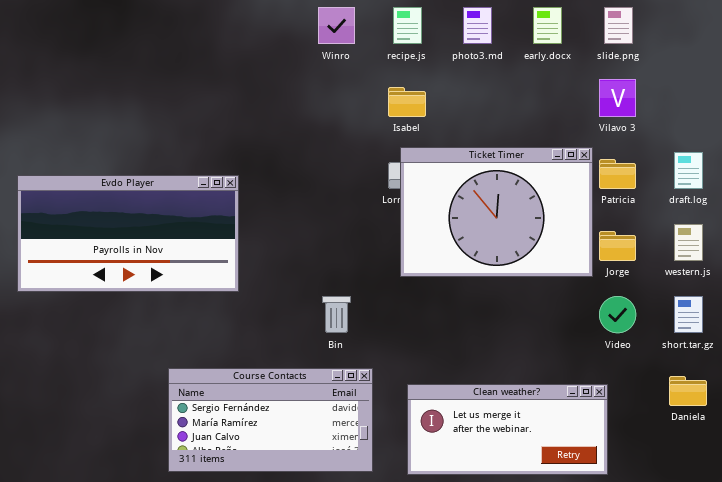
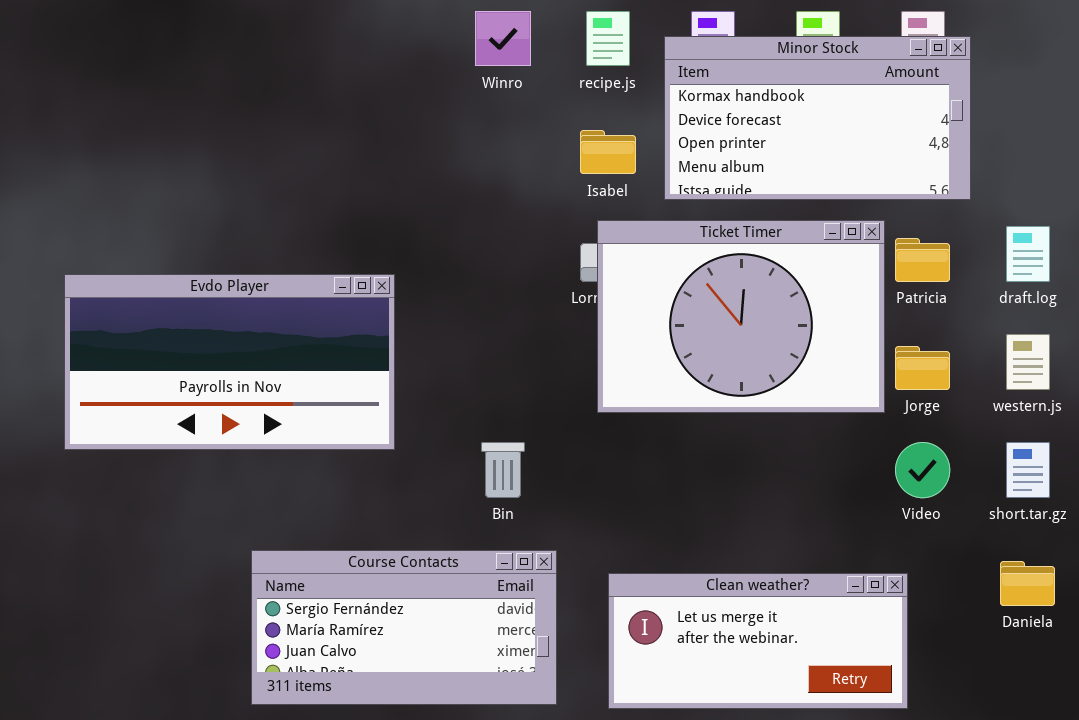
Minor Stock: none -> [664,36,971,200], opened
Evdo Player: [17,175,239,292] -> [64,274,395,450], moved

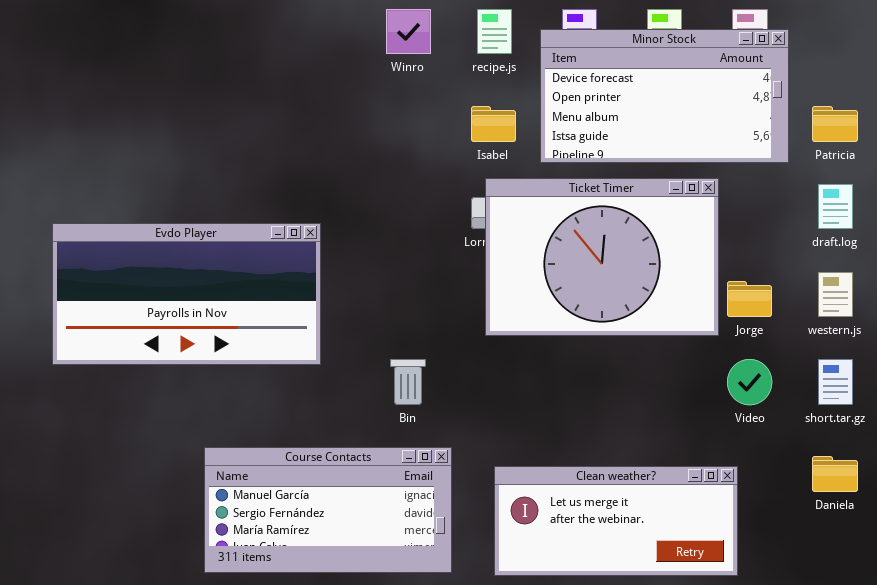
Minor Stock: [664,36,971,200] -> [540,29,789,163], scrolled down 1 row
Patricia: [895,238,950,282] -> [812,106,858,142], moved
Course Contacts: [251,550,557,705] -> [204,447,452,573], scrolled up 1 row

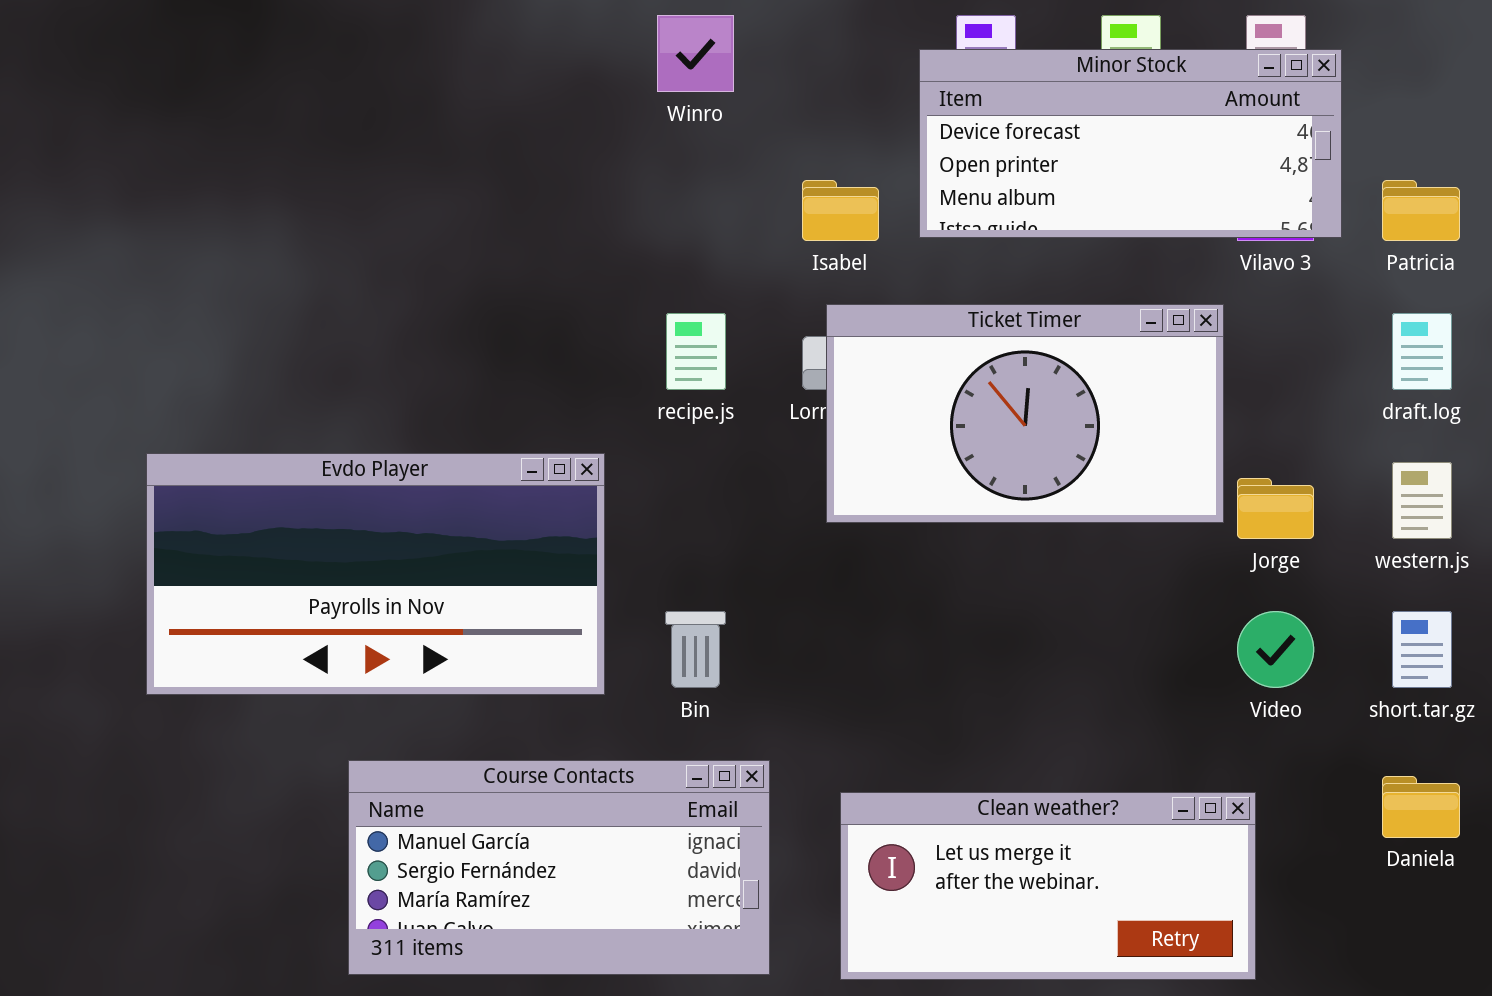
recipe.js: [477,9,512,54] -> [666,313,726,390], moved
Minor Stock: [540,29,789,163] -> [919,49,1342,238], resized
Ticket Timer: [485,178,719,336] -> [826,304,1224,523], resized
Evdo Player: [52,223,321,365] -> [146,453,605,695], moved

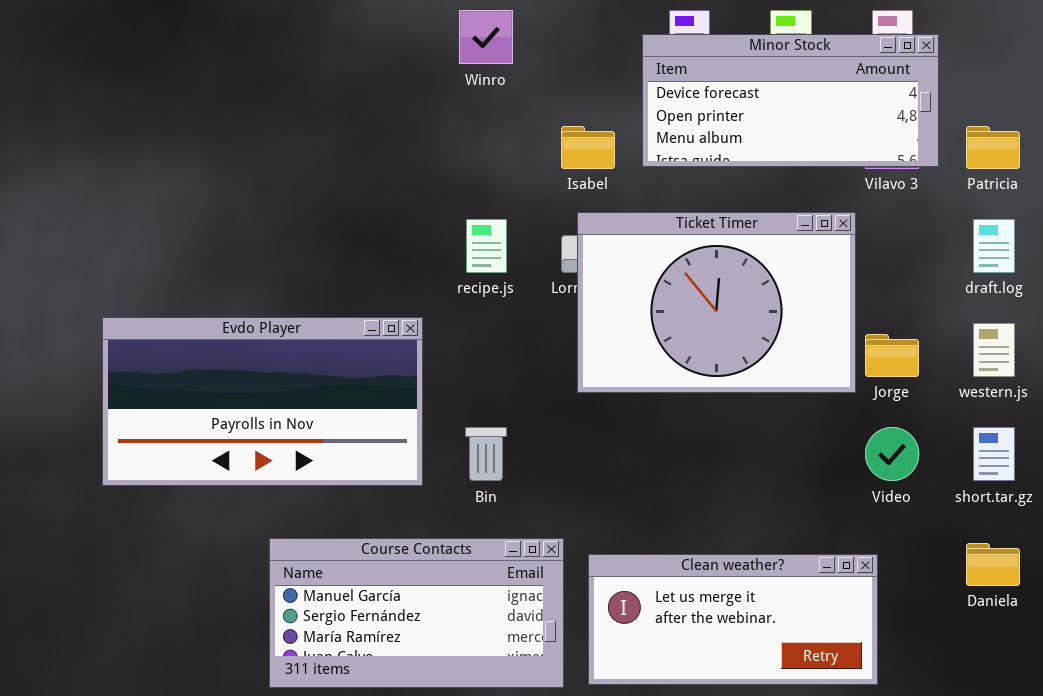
Ticket Timer: [826,304,1224,523] -> [577,212,856,393], resized
Course Contacts: [348,760,770,975] -> [269,538,564,688], moved

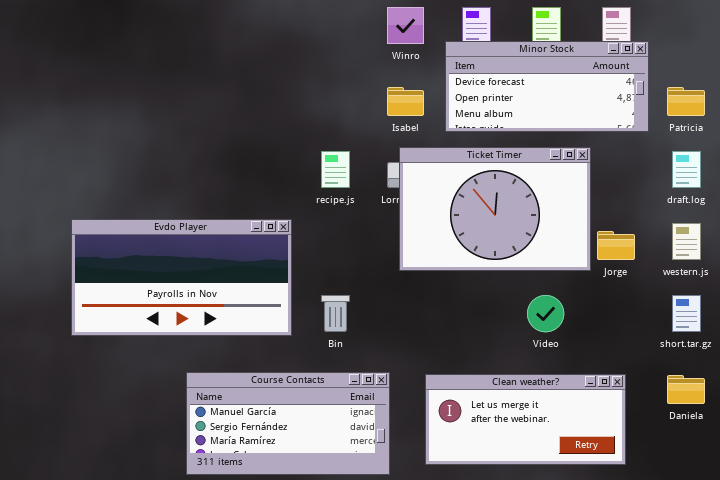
Winro: [459,10,513,64] -> [387,7,424,44], moved
Minor Stock: [642,34,939,167] -> [445,41,649,132], moved
Video: [865,427,919,481] -> [527,295,564,332], moved
Clean weather?: [588,554,878,685] -> [425,374,626,465], moved

